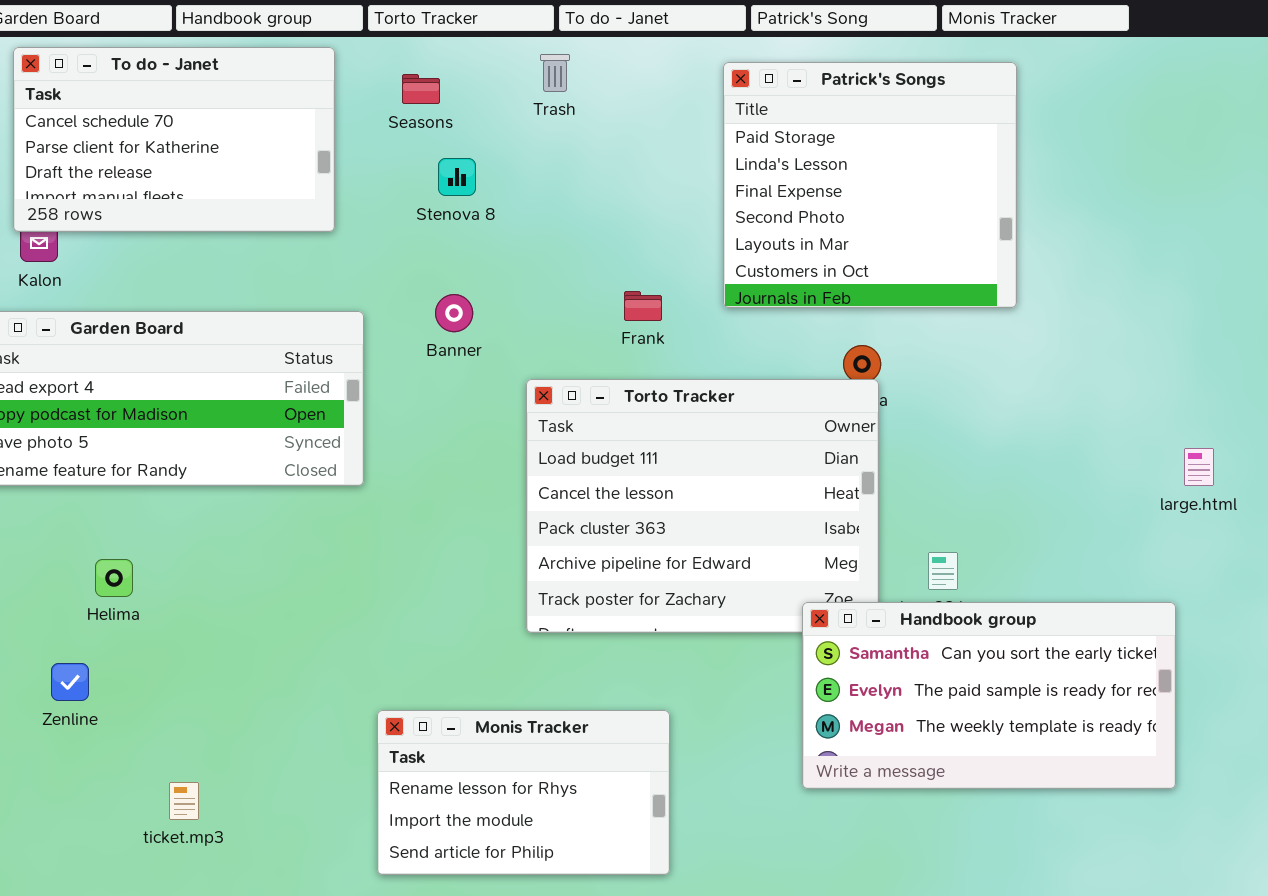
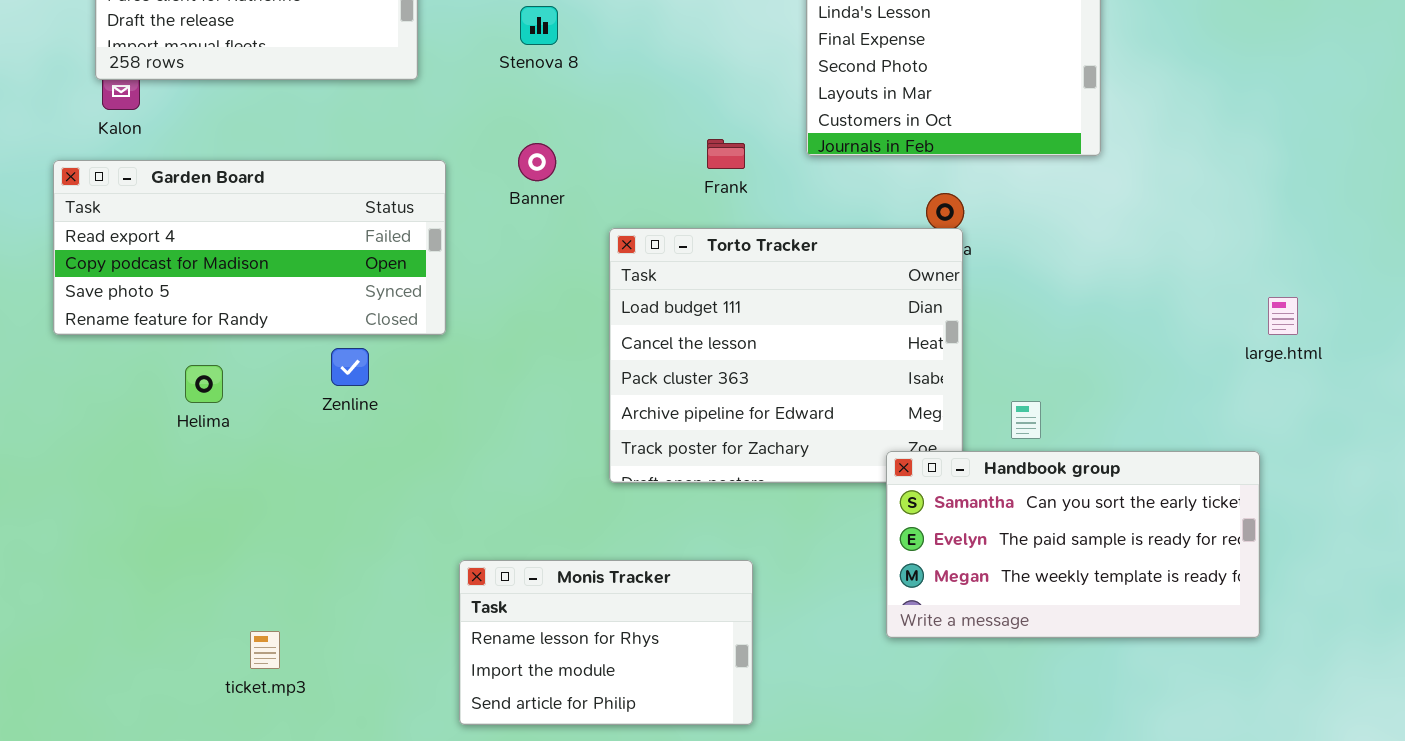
Helima: [95,559,133,597] -> [185,365,223,403], moved
Zenline: [51,663,89,701] -> [331,348,369,386], moved

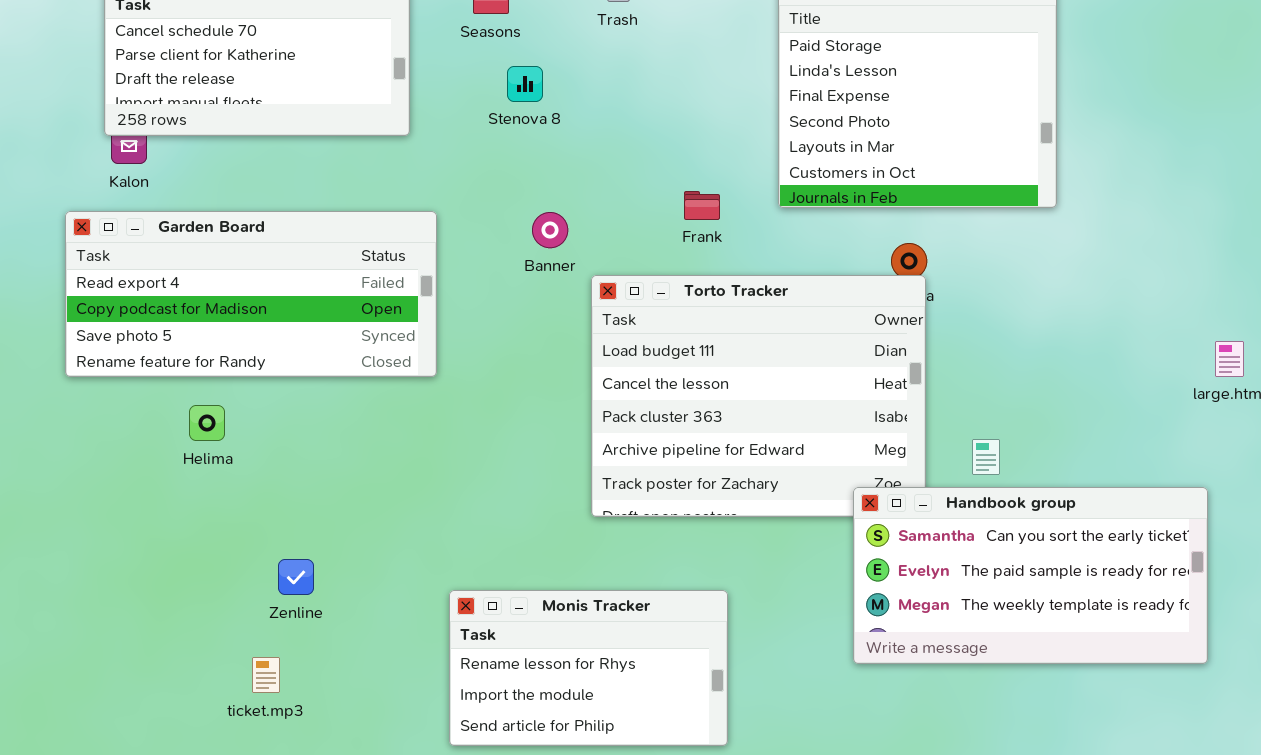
Banner: [518,143,556,181] -> [532,212,568,248], moved
Zenline: [331,348,369,386] -> [278,559,314,595], moved

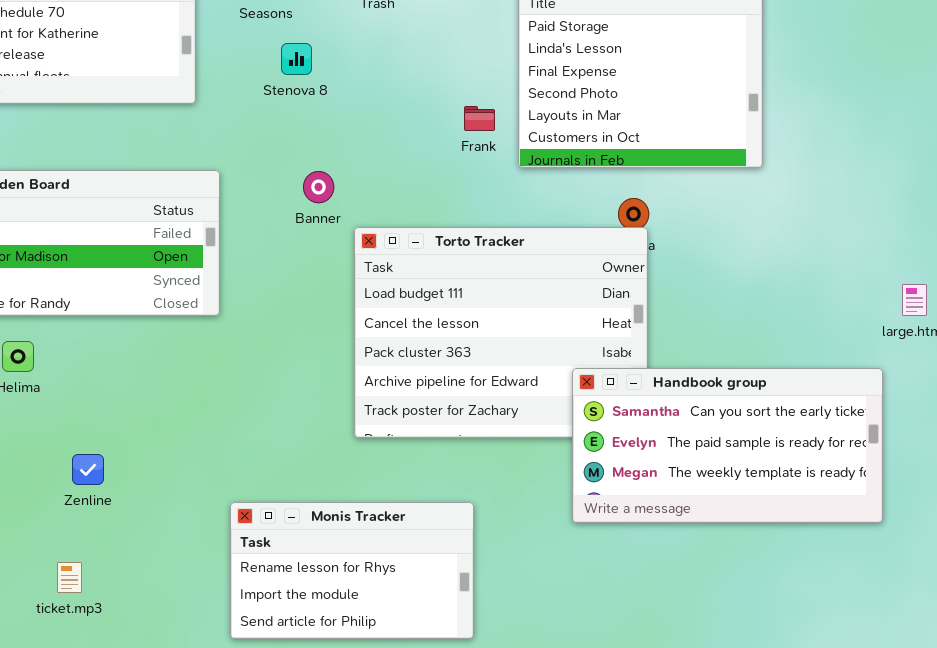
Frank: [684,191,720,220] -> [464,106,495,131], moved
Handbook group: [853,487,1208,664] -> [572,368,883,523], moved
Zenline: [278,559,314,595] -> [72,454,104,485], moved

